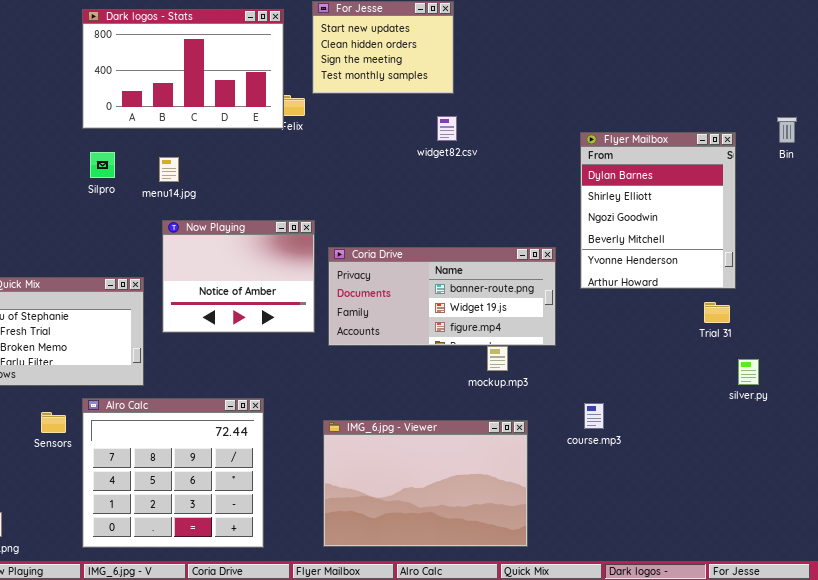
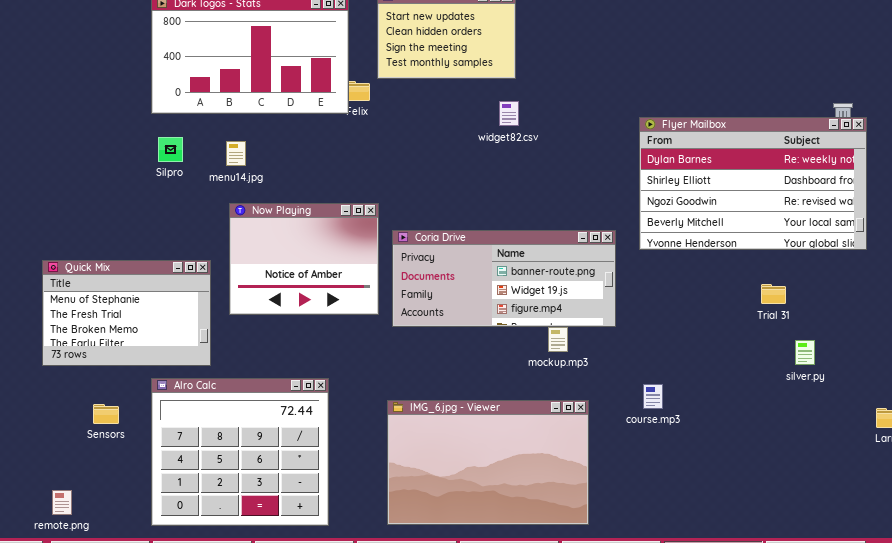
Flyer Mailbox: [580,132,736,289] -> [639,117,867,250], resized
Sensors: [41,412,66,433] -> [93,404,119,424], moved

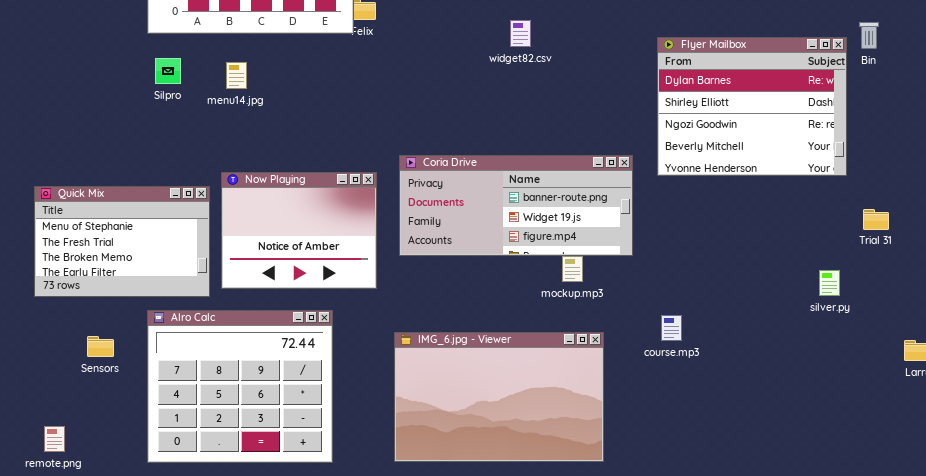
Flyer Mailbox: [639,117,867,250] -> [657,37,847,176], resized
Now Playing: [229,203,379,315] -> [221,172,377,289], moved
Trial 31: [761,284,786,304] -> [863,209,889,230], moved

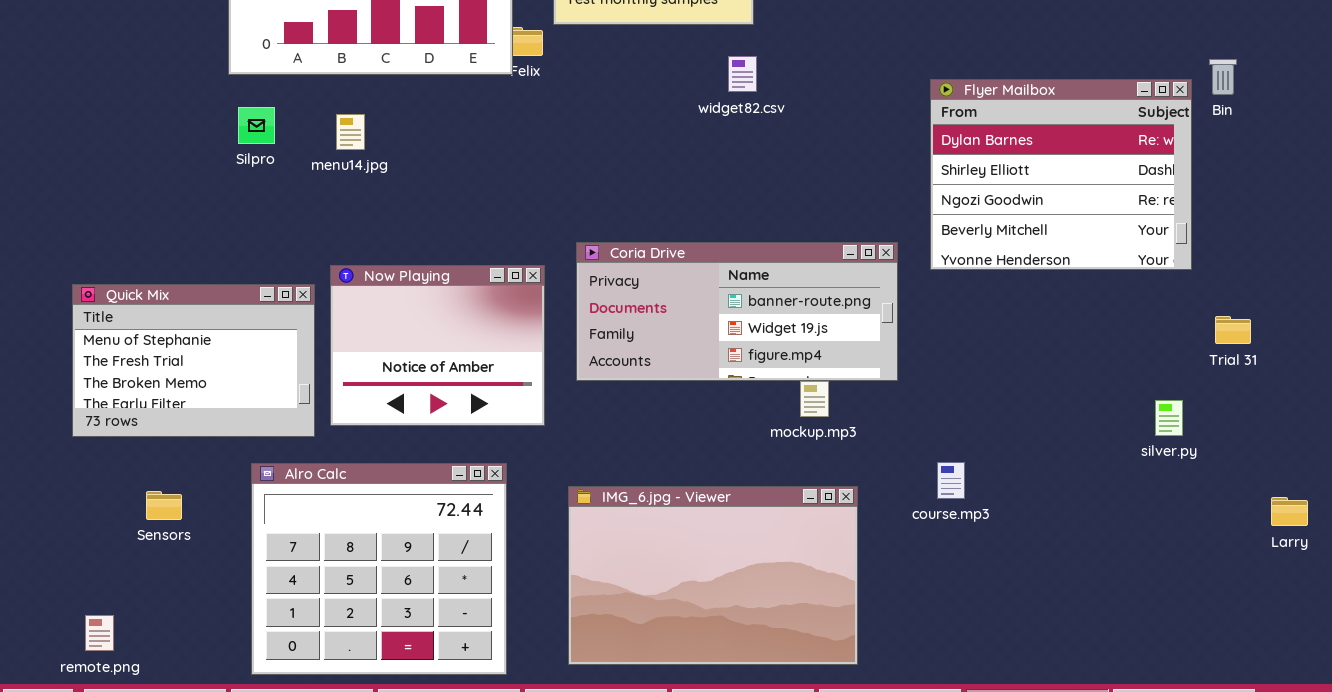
Alro Calc: [147,310,333,463] -> [251,463,507,675], moved

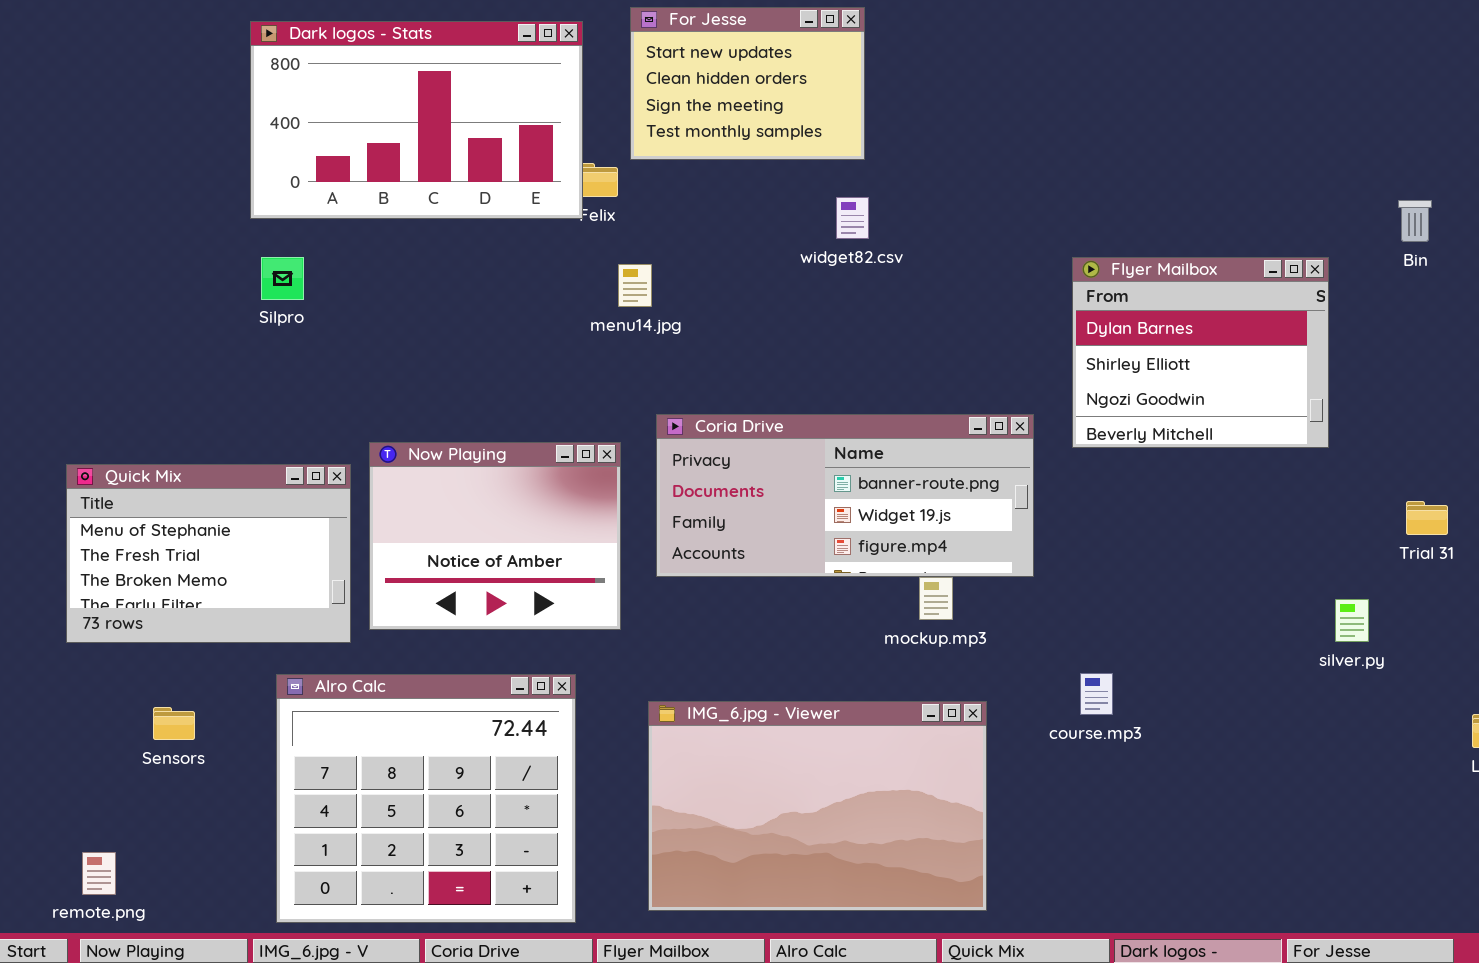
Flyer Mailbox: [930,79,1192,270] -> [1072,257,1329,448], resized
menu14.jpg: [336,114,365,150] -> [618,264,652,307], moved

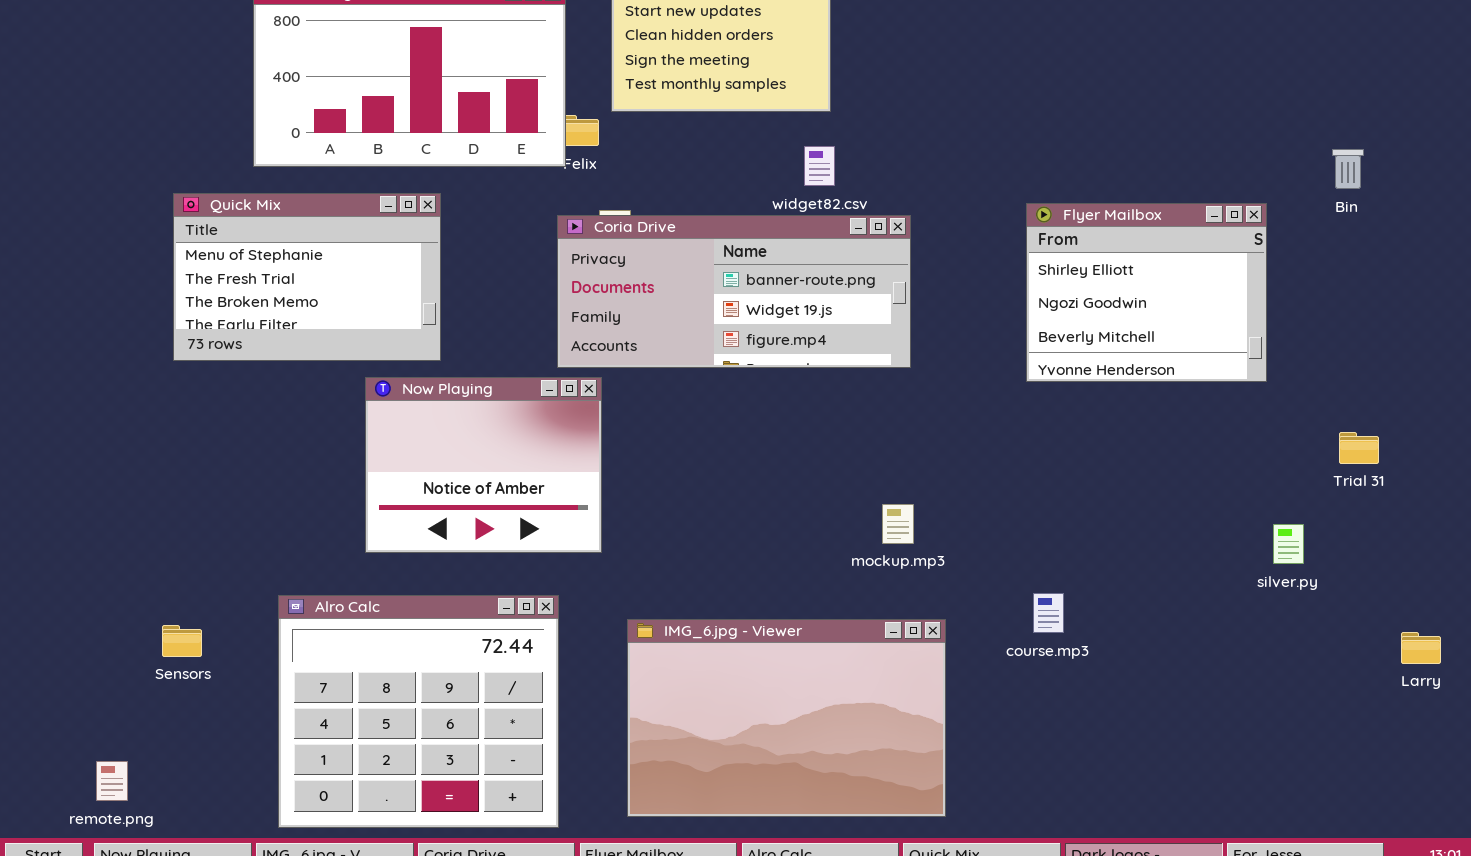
Flyer Mailbox: [1072,257,1329,448] -> [1026,203,1267,382], scrolled down 1 row
Coria Drive: [656,414,1034,577] -> [557,215,911,368], moved
Quick Mix: [66,464,351,643] -> [173,193,441,361], moved

